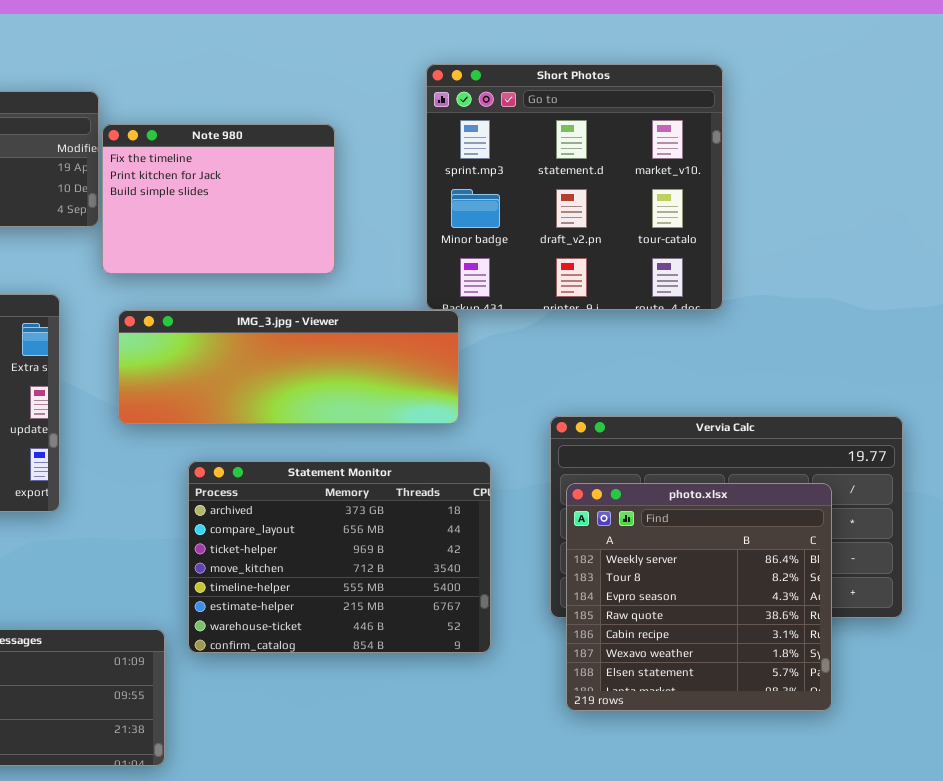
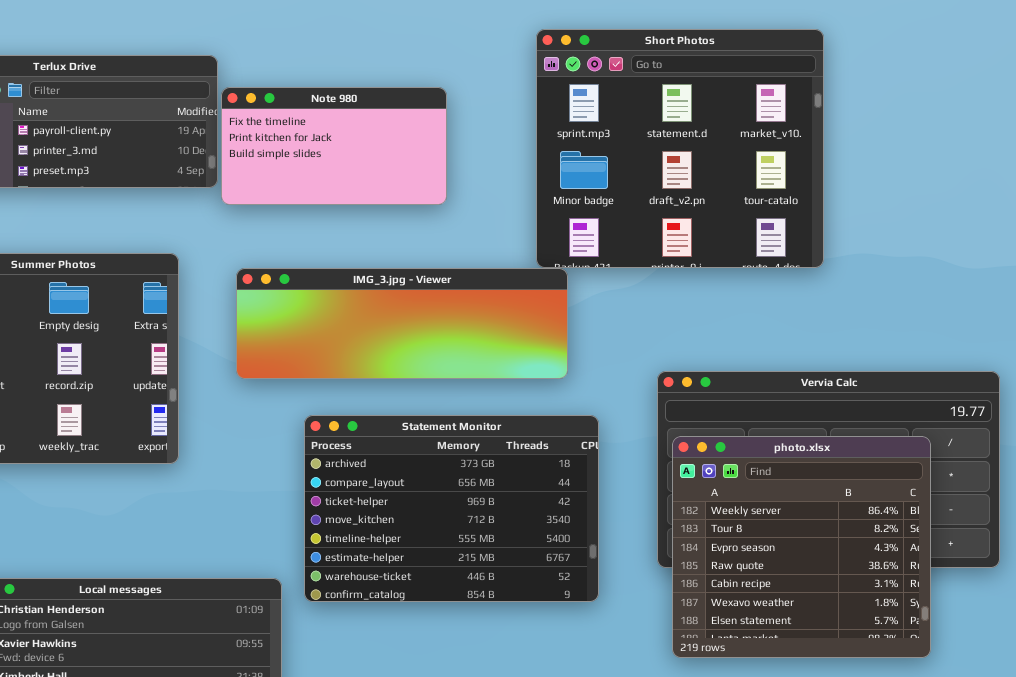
Note 980: [102,124,335,274] -> [221,87,447,205], resized

